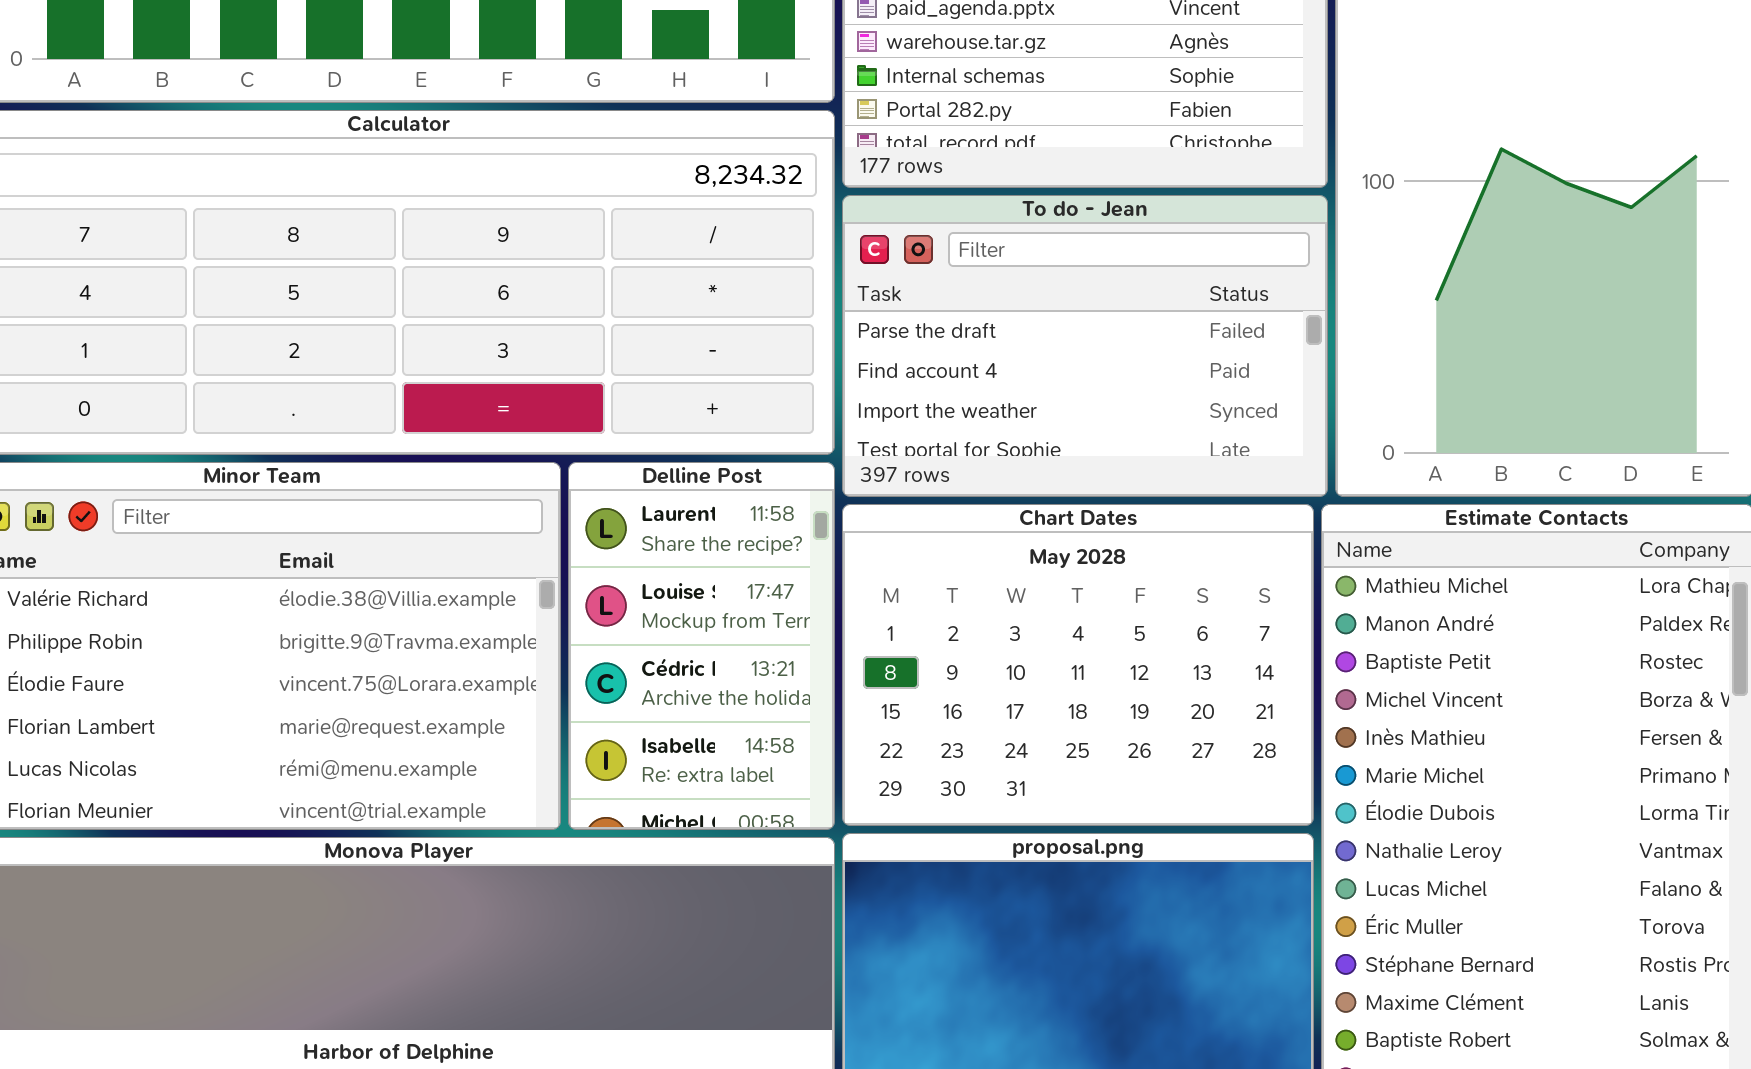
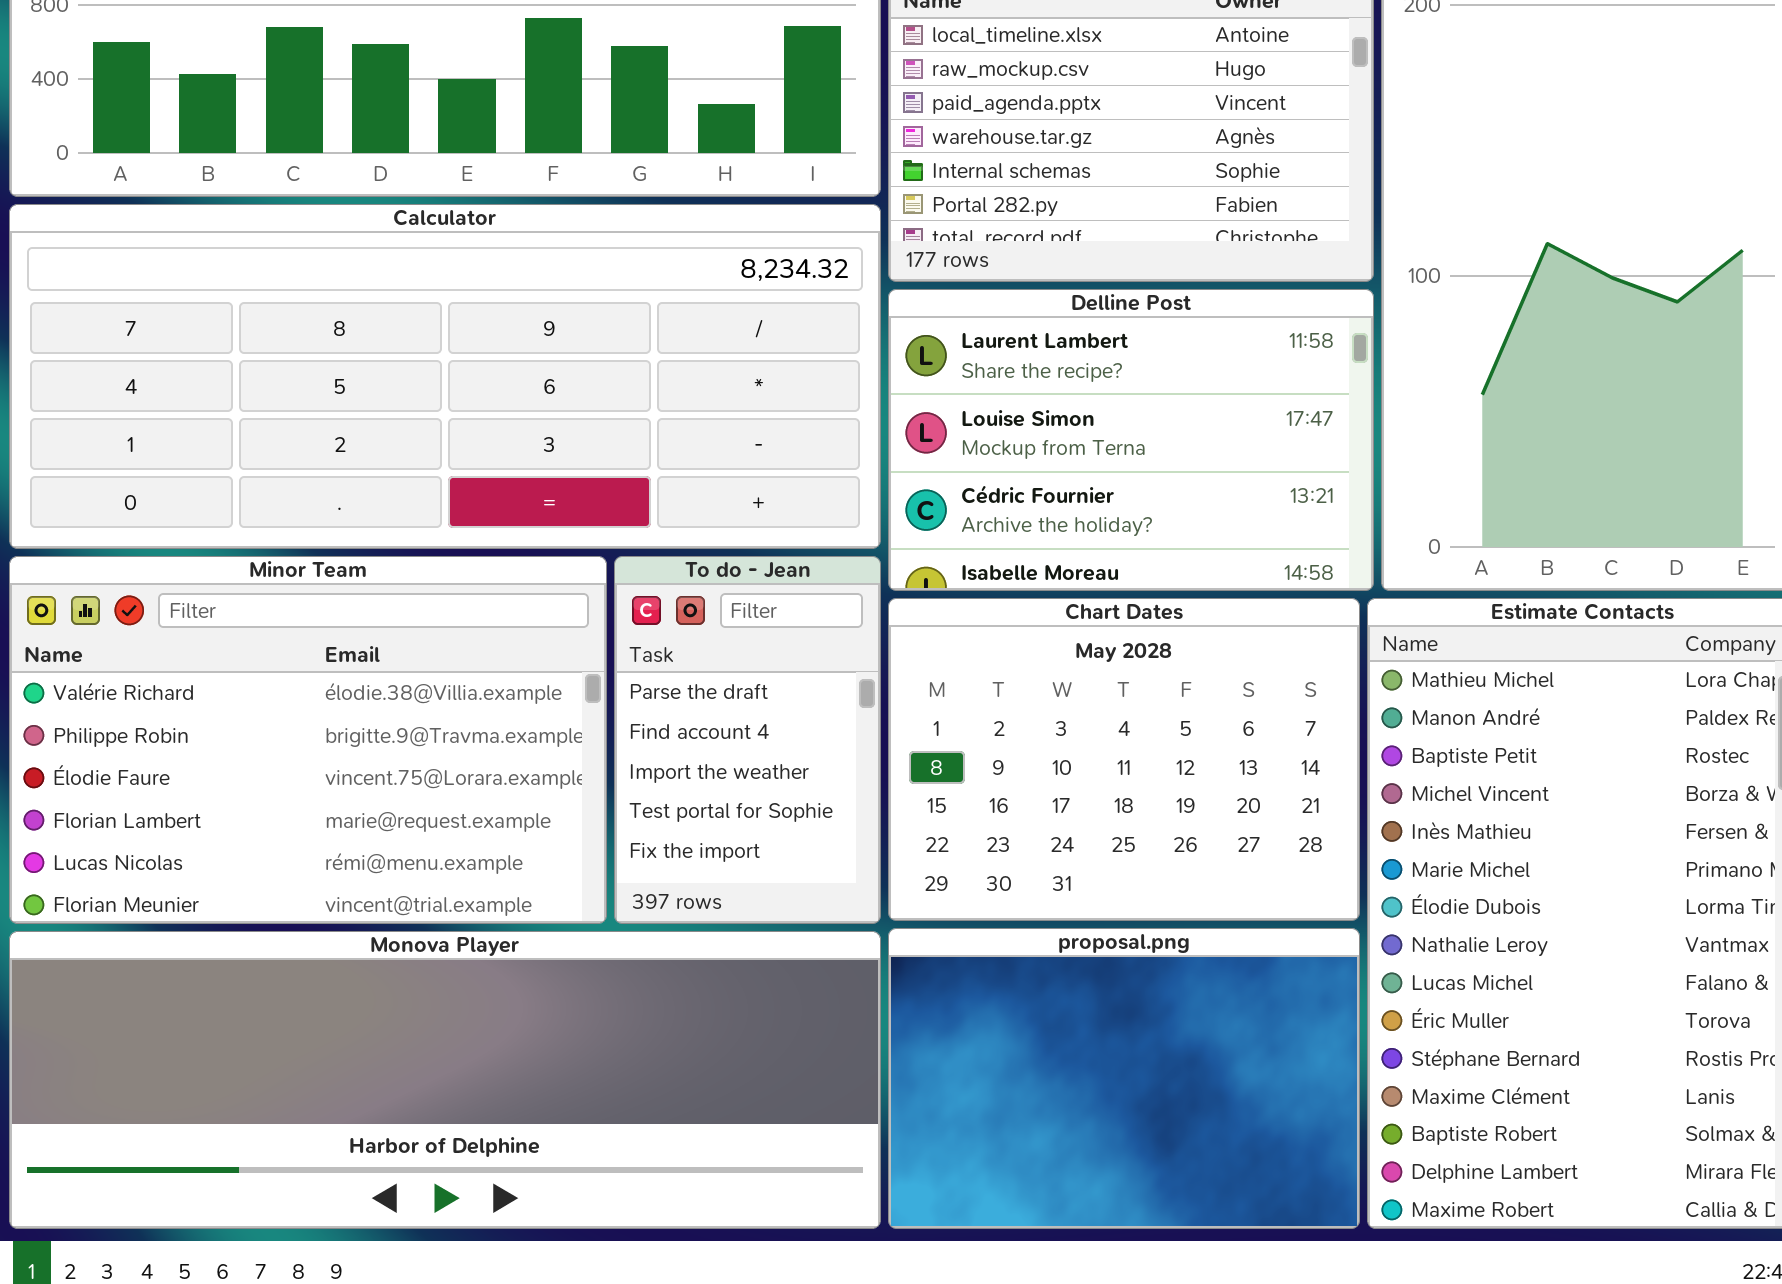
To do - Jean: [842,195,1328,497] -> [614,556,881,924], moved, resized
Delline Post: [568,462,835,830] -> [888,289,1374,591], moved, resized

